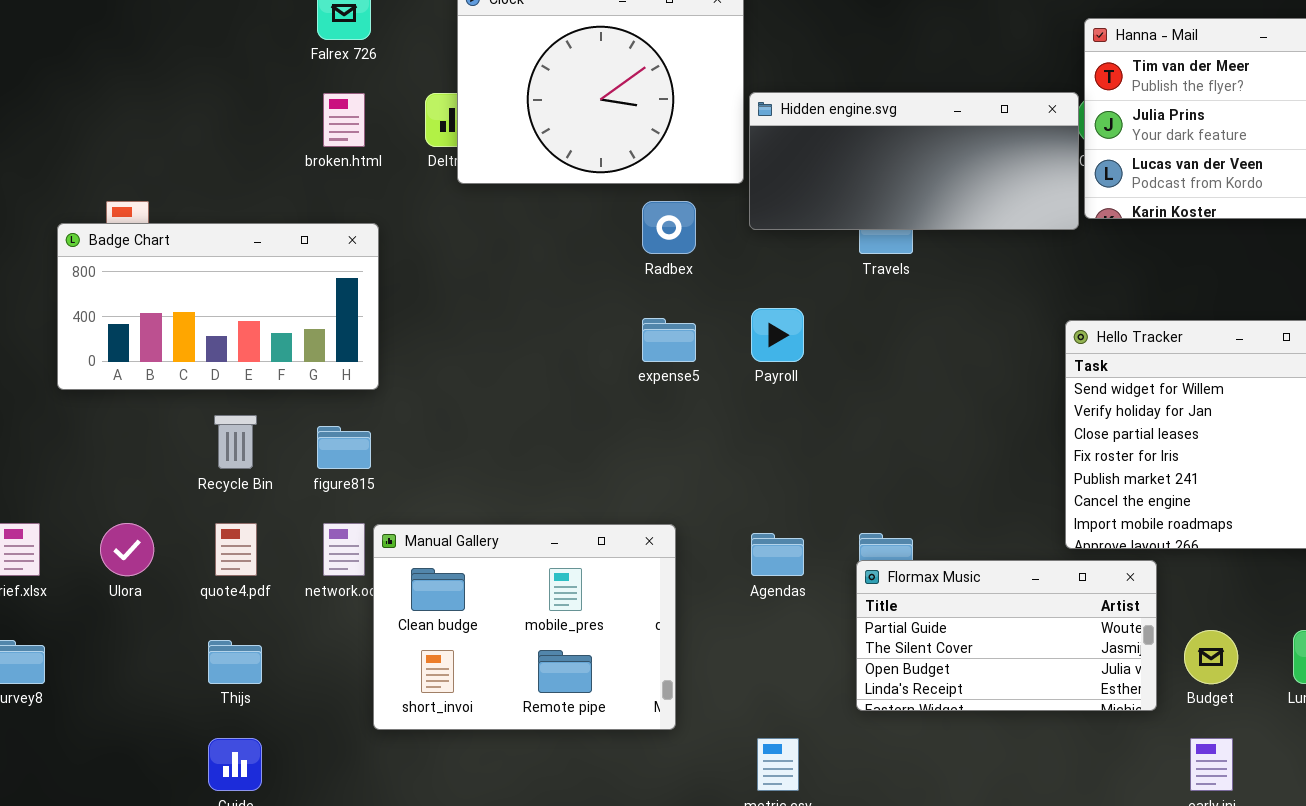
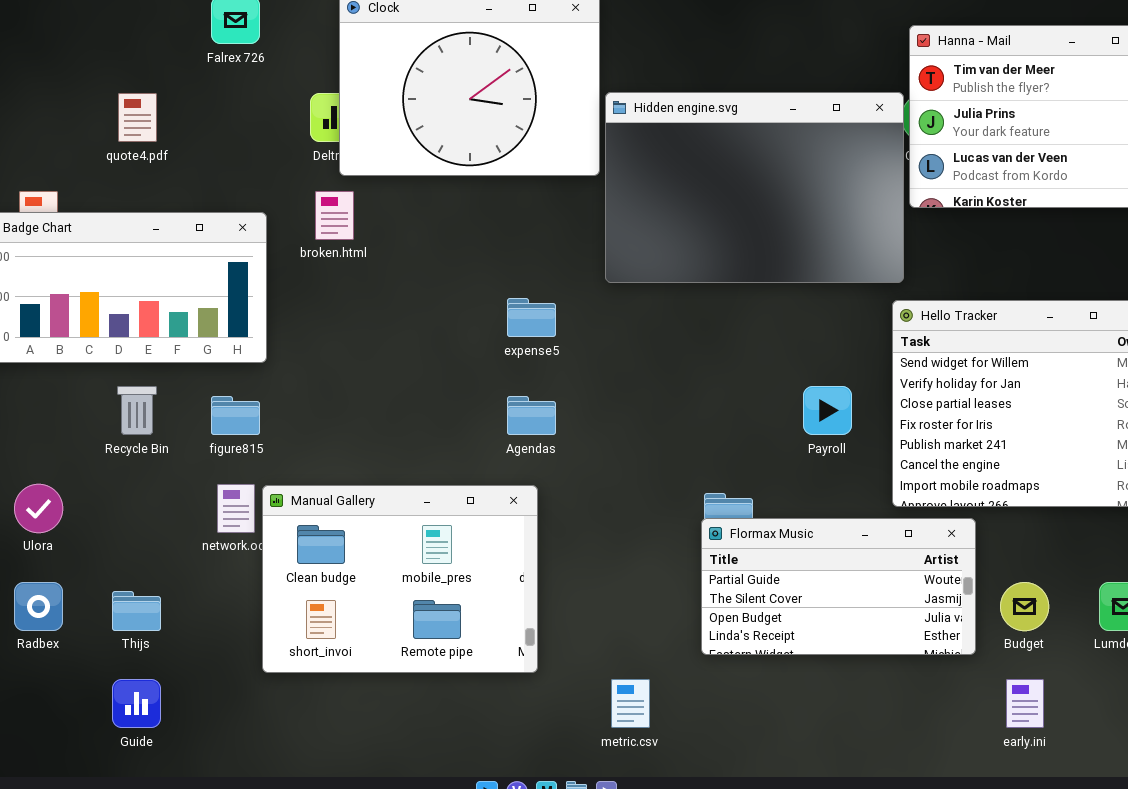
Hidden engine.svg: [749,92,1079,230] -> [605,92,904,283], resized
broken.html: [323,93,365,147] -> [315,191,354,240], moved
Radbex: [642,201,696,254] -> [14,582,63,631], moved
Payroll: [751,308,804,362] -> [803,386,852,435], moved
quote4.pdf: [215,523,257,576] -> [118,93,157,142], moved
Agendas: [751,533,804,576] -> [507,396,556,435], moved

